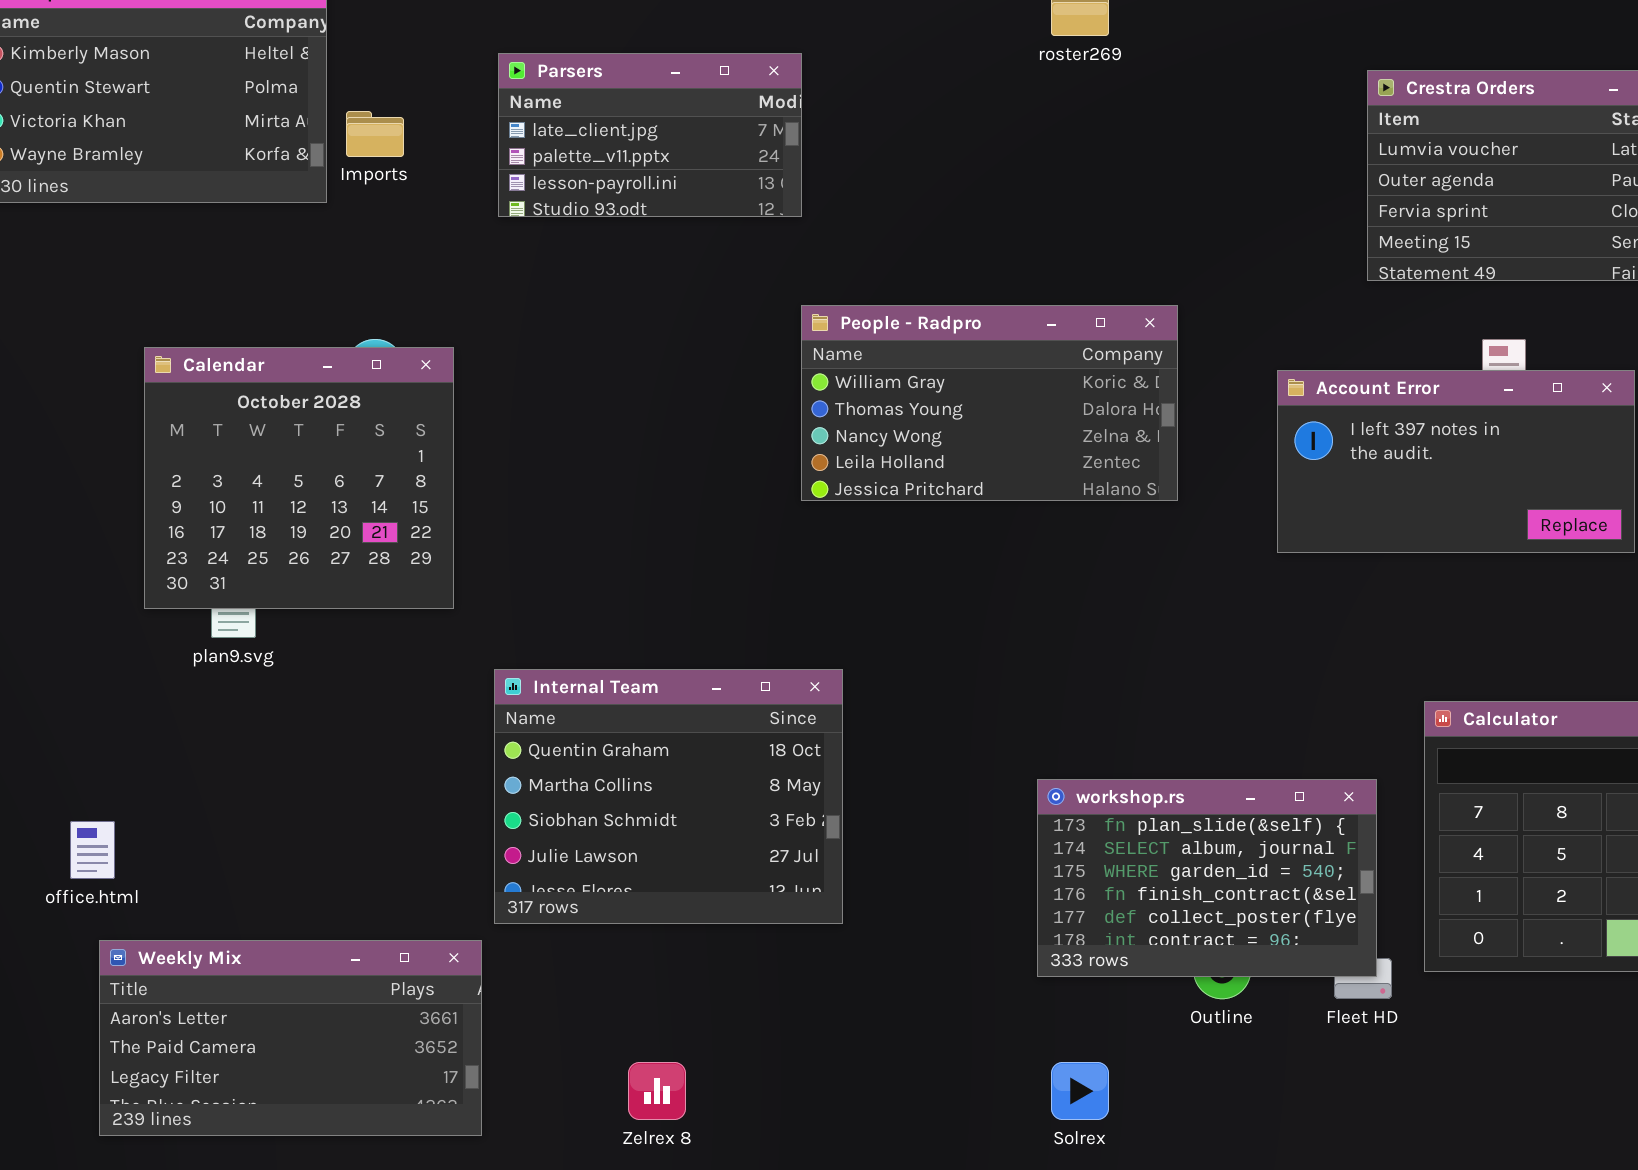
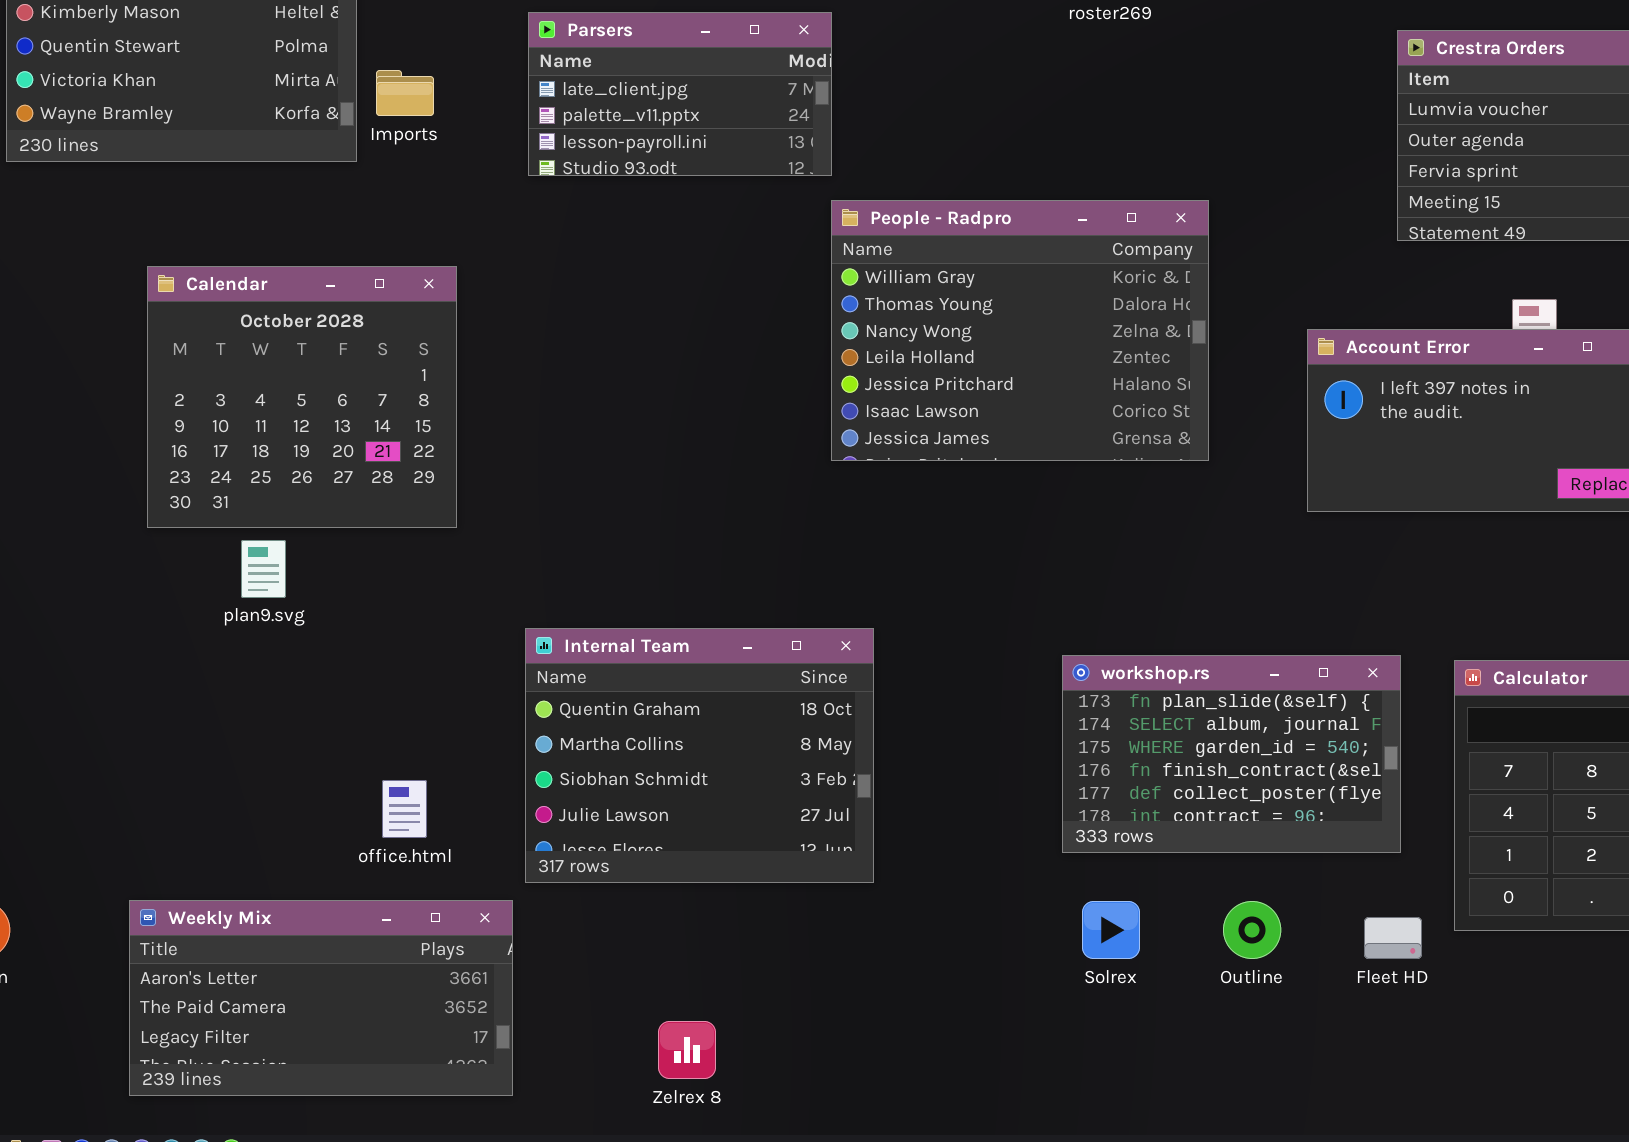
People - Radpro: [801,305,1178,501] -> [831,200,1209,461], resized
Calendar: [144,347,454,609] -> [147,266,457,528], moved
workshop.rs: [1037,779,1377,977] -> [1062,655,1401,853], moved
office.html: [70,821,115,879] -> [382,780,427,838], moved
Solrex: [1051,1062,1109,1120] -> [1082,901,1140,959], moved

